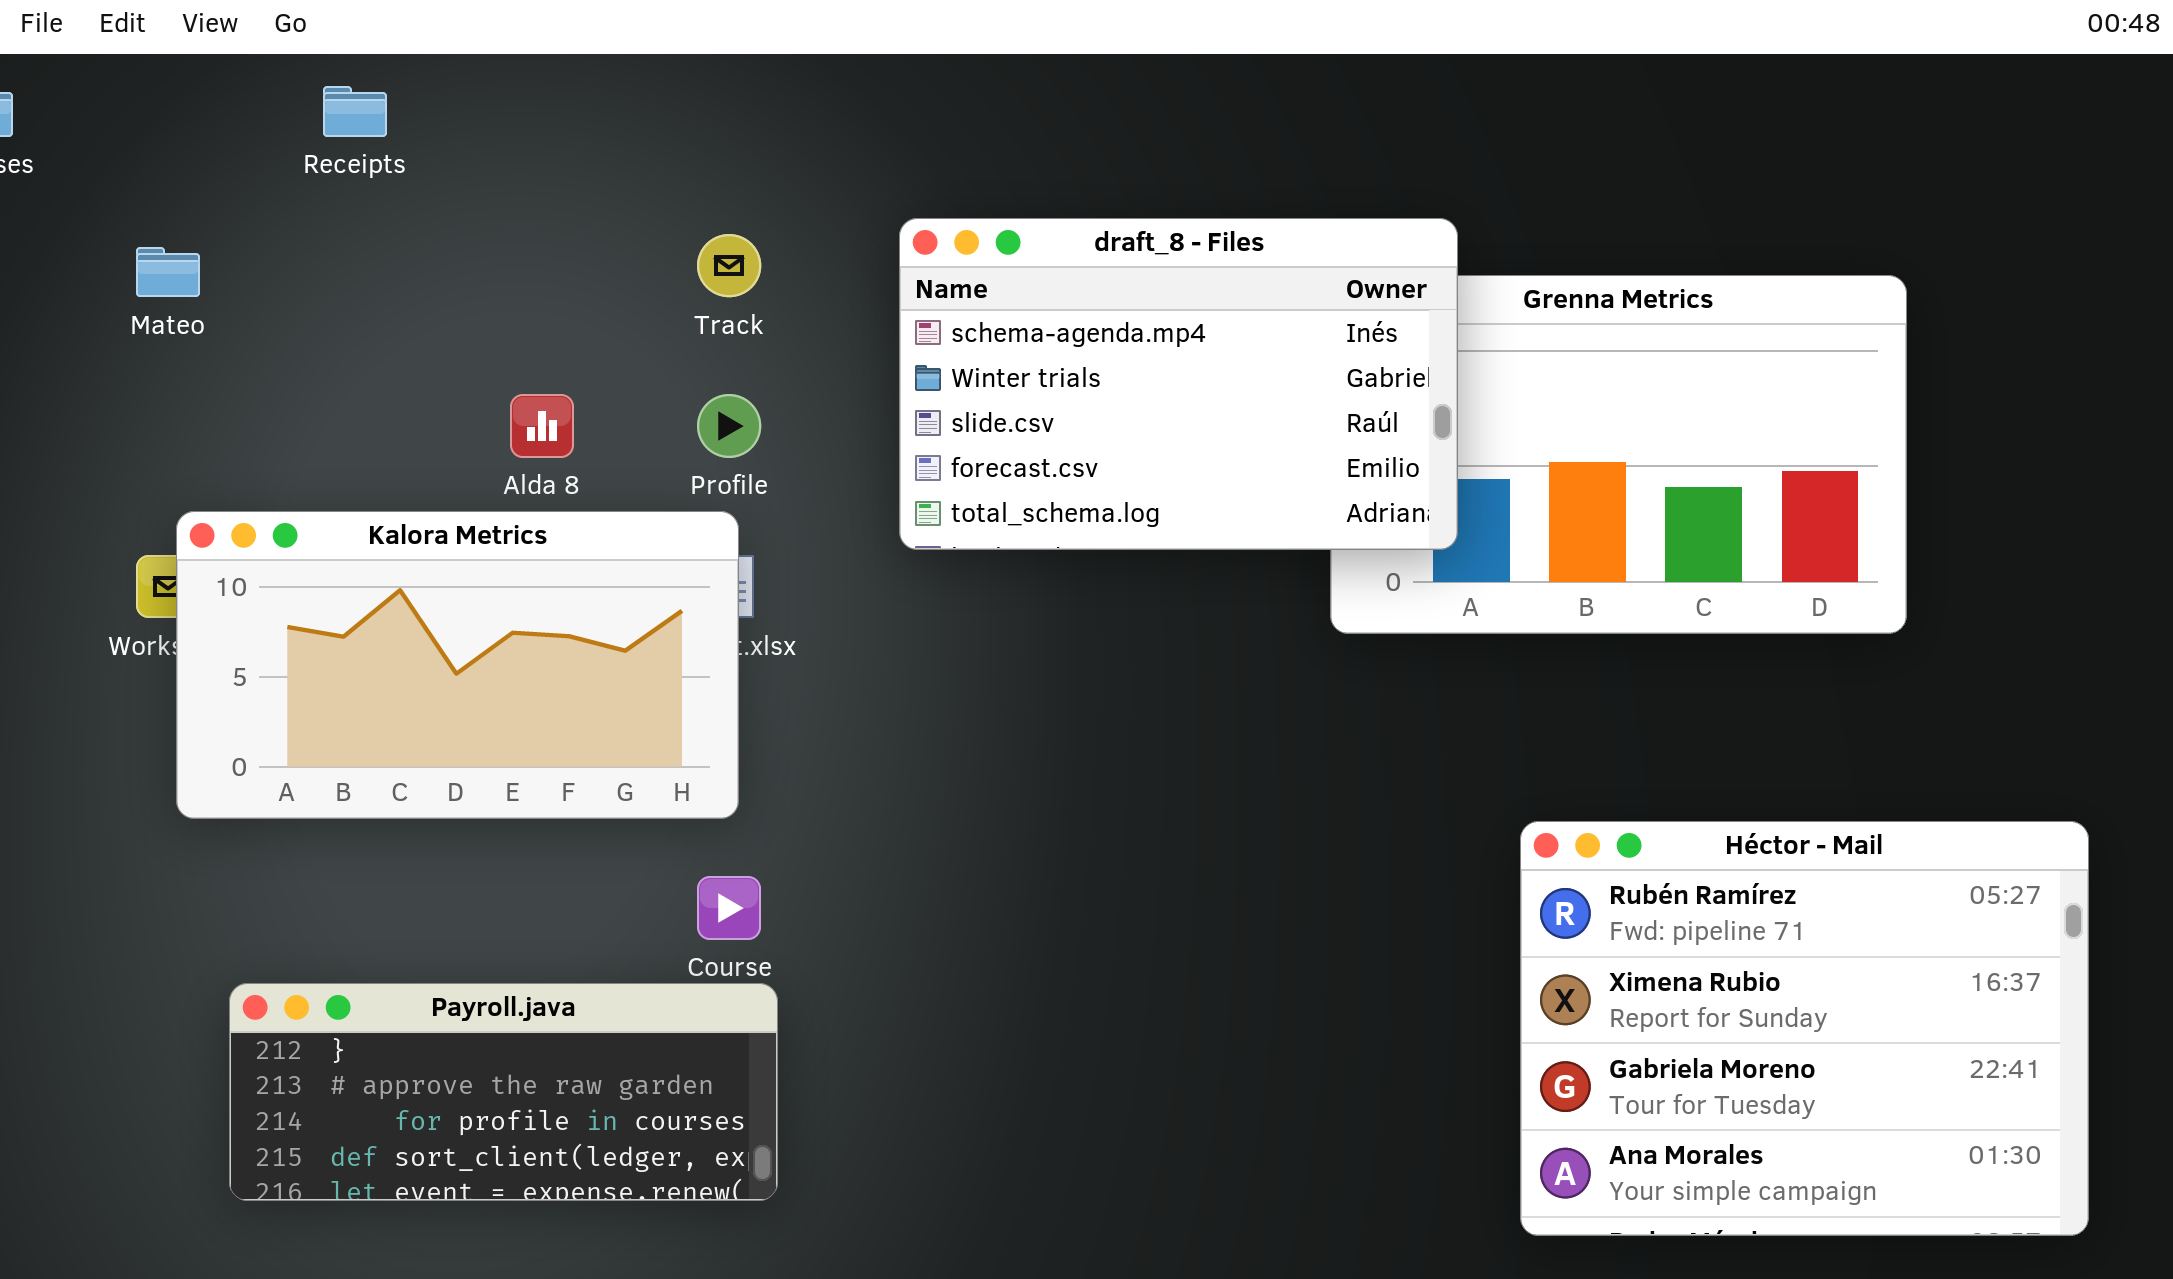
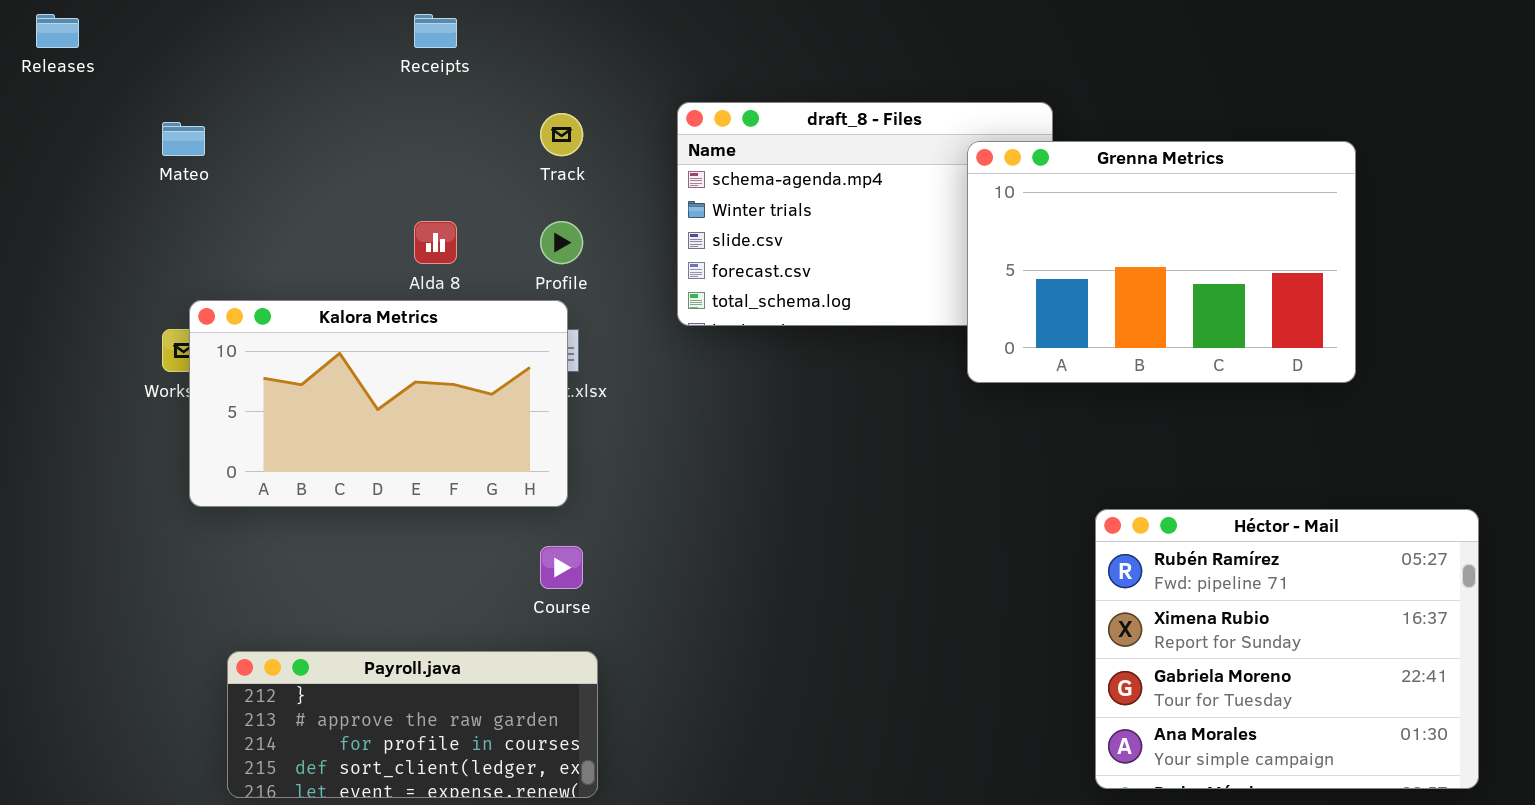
Receipts: [323,86,387,137] -> [414,14,457,48], moved
Grenna Metrics: [1330,275,1907,634] -> [967,141,1356,383], raised
Payroll.java: [229,983,778,1201] -> [227,651,598,798], moved

